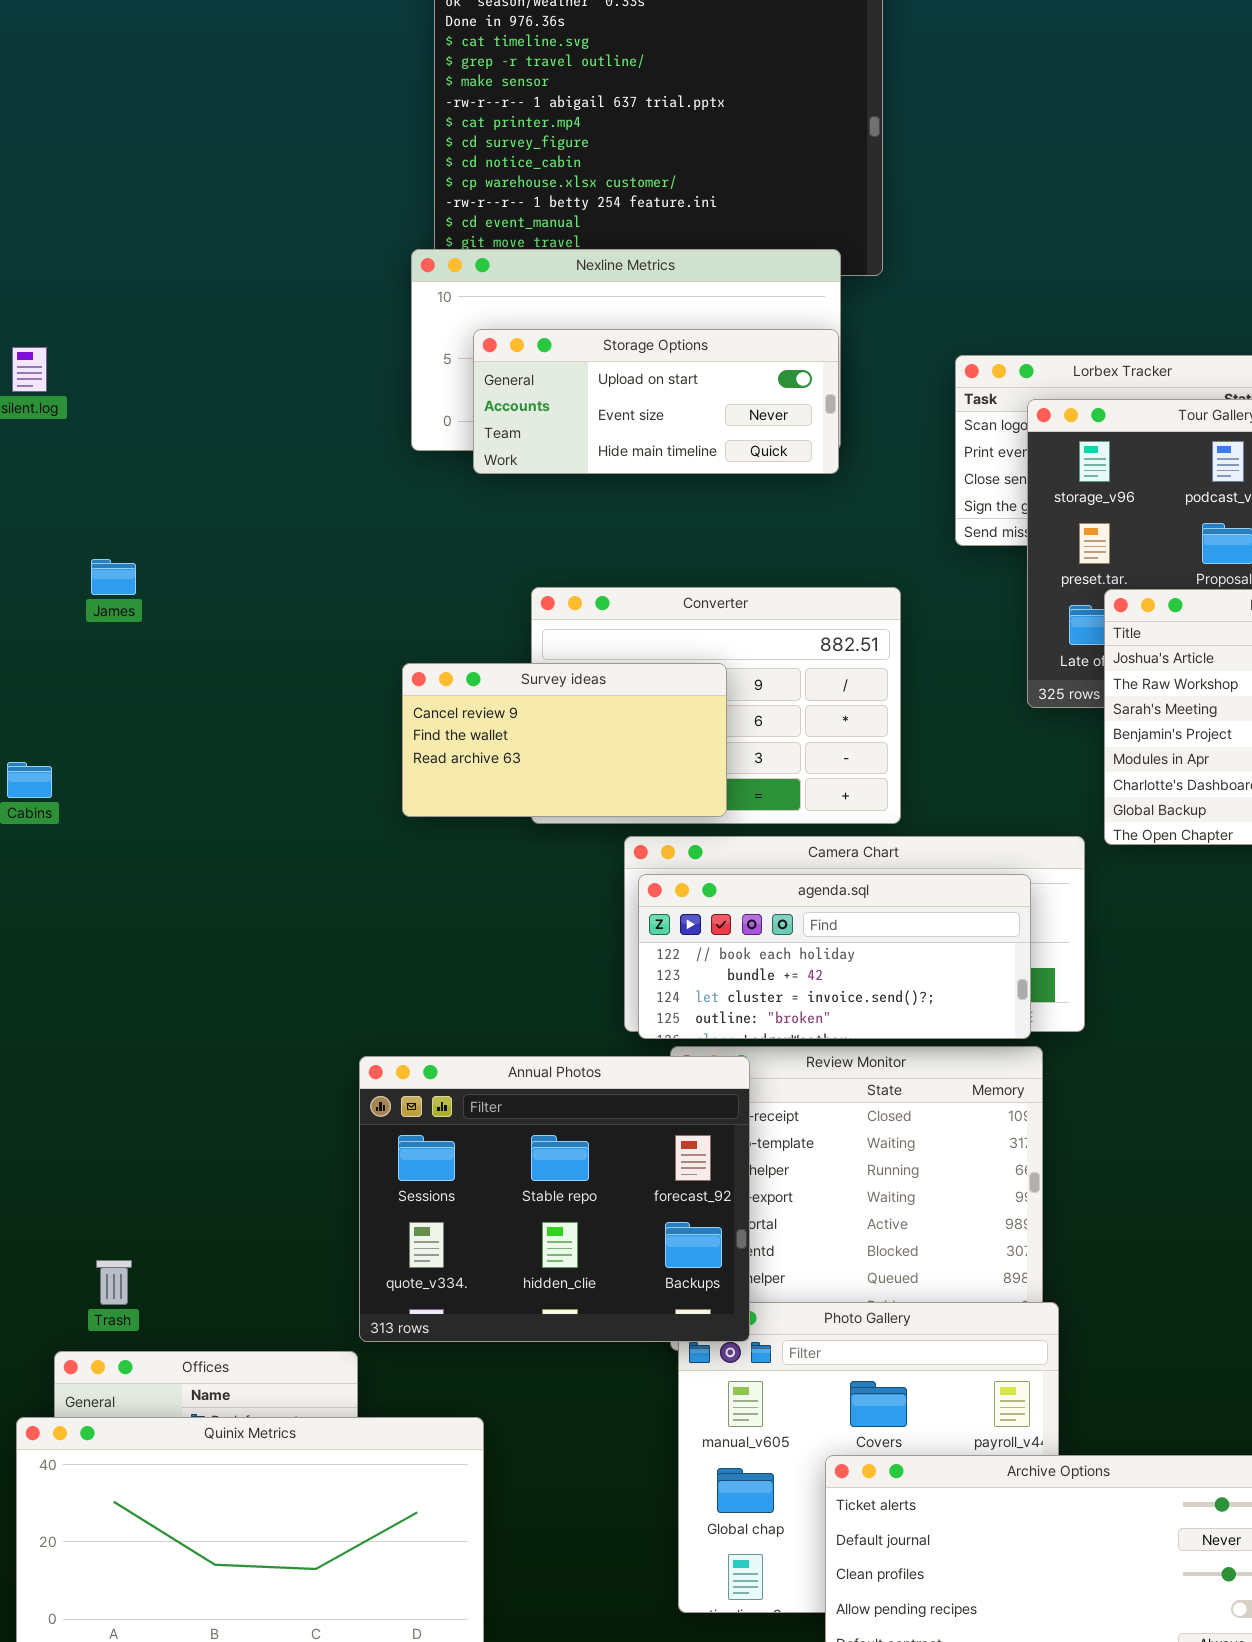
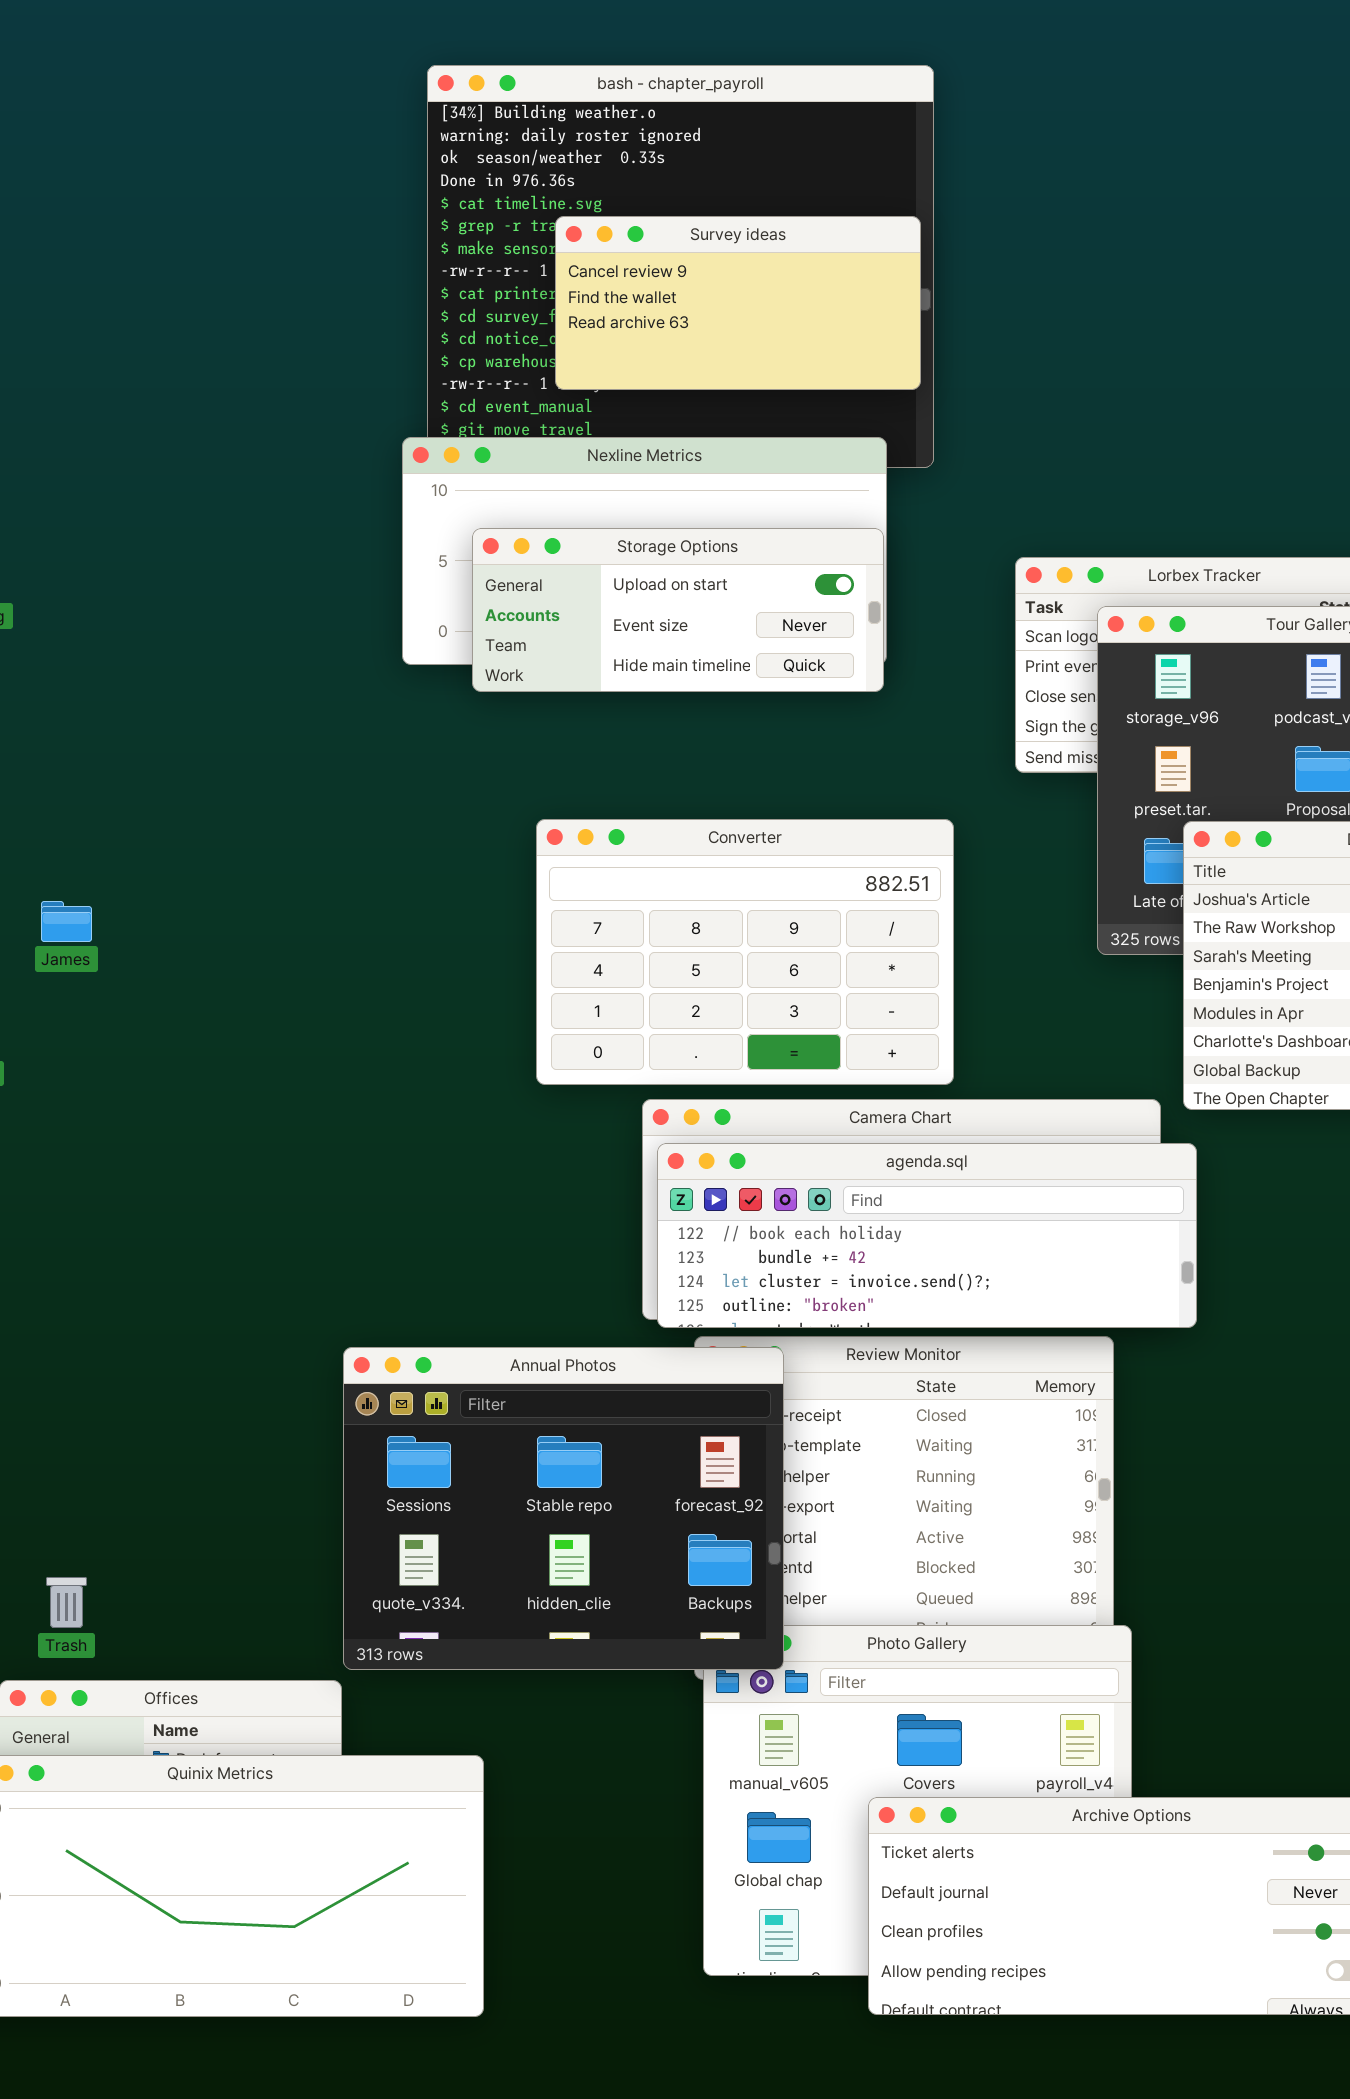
James: [91,559,136,595] -> [41,901,92,942], moved
Survey ideas: [402,663,727,817] -> [555,216,921,390], moved
agenda.sql: [638,874,1031,1039] -> [657,1143,1197,1328], resized

